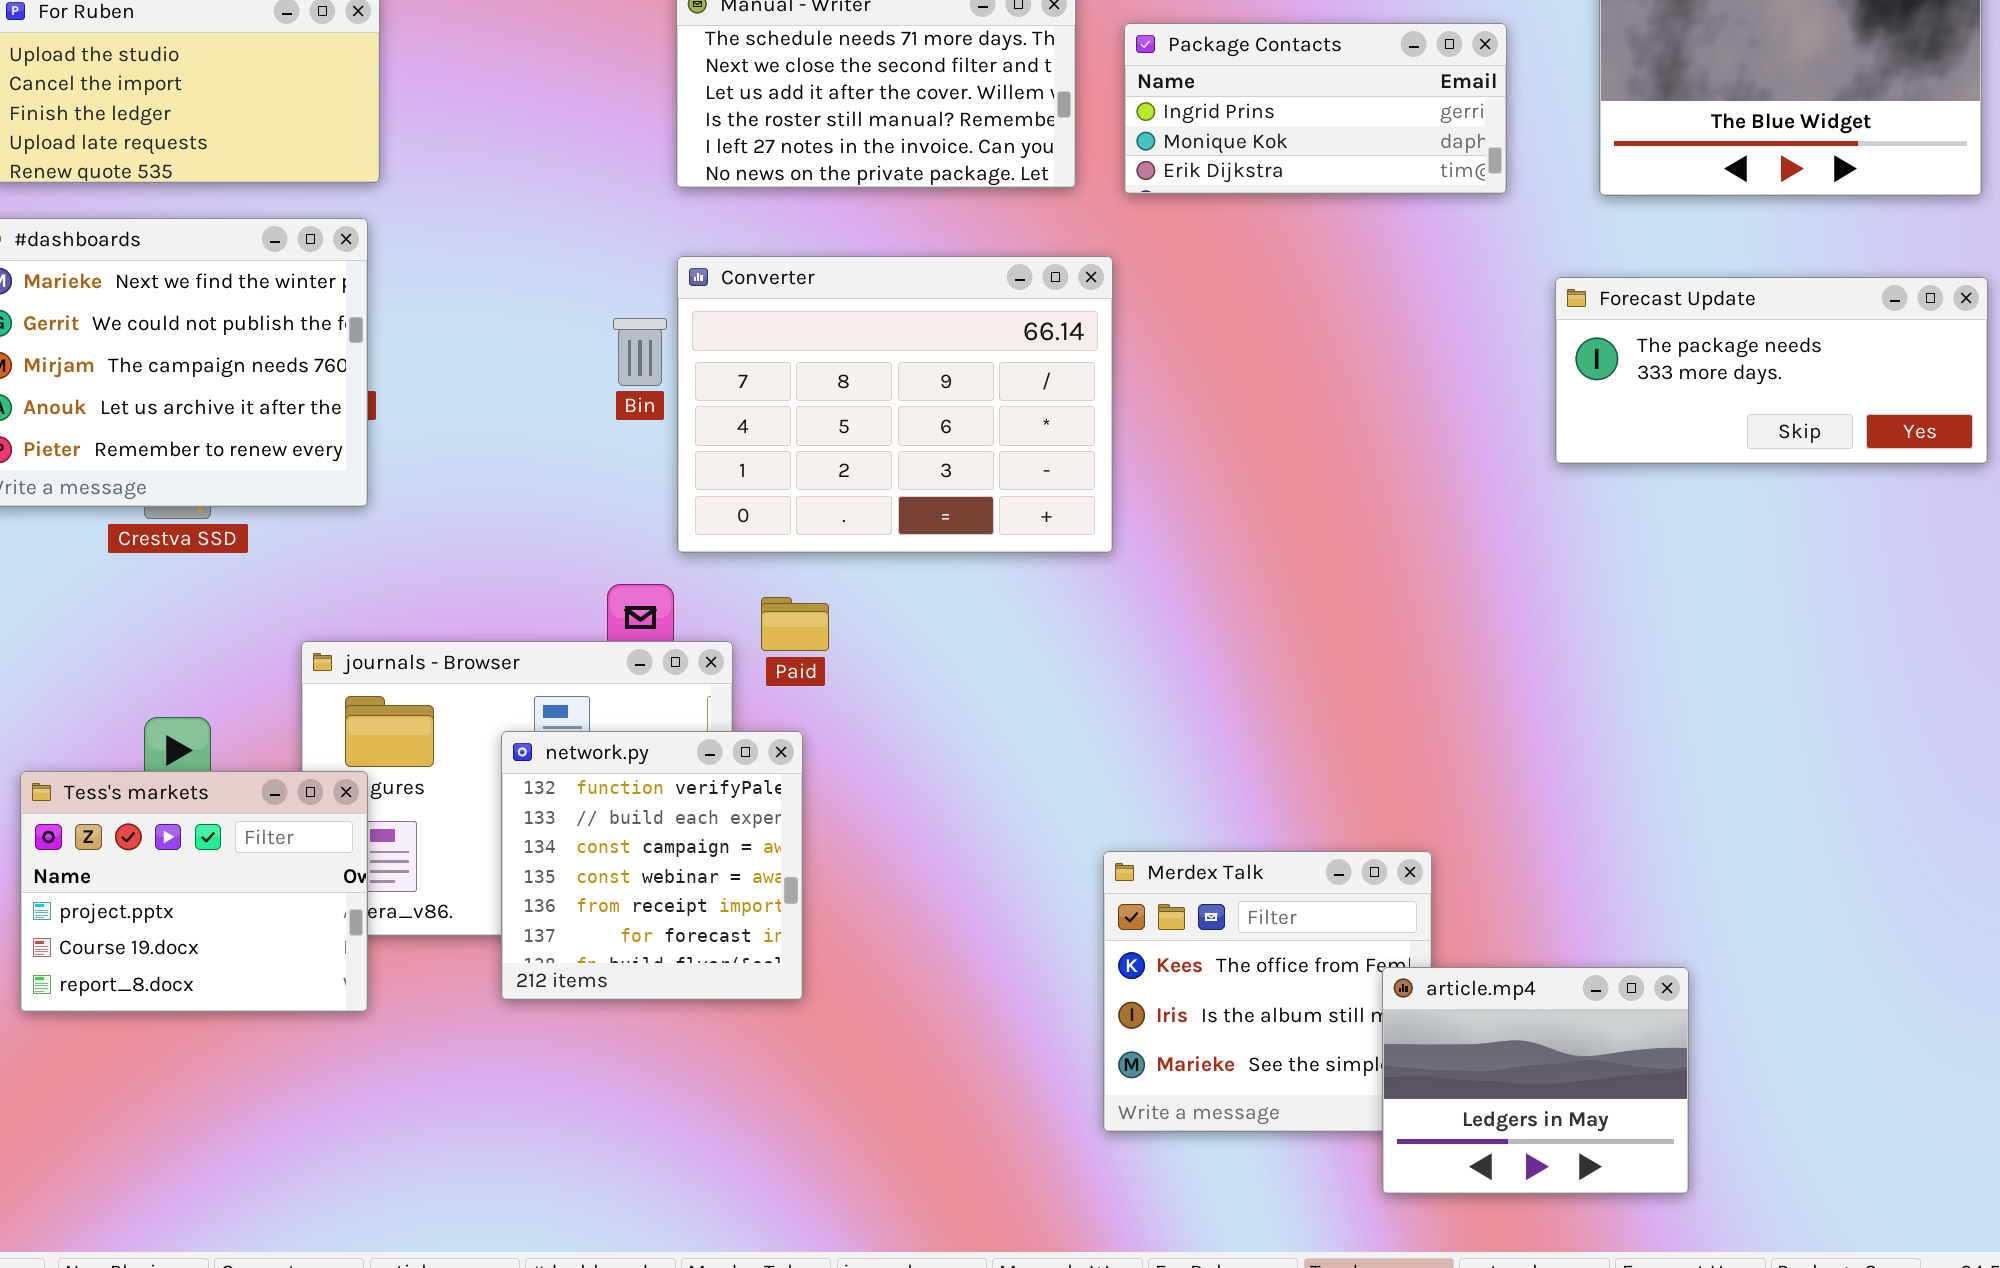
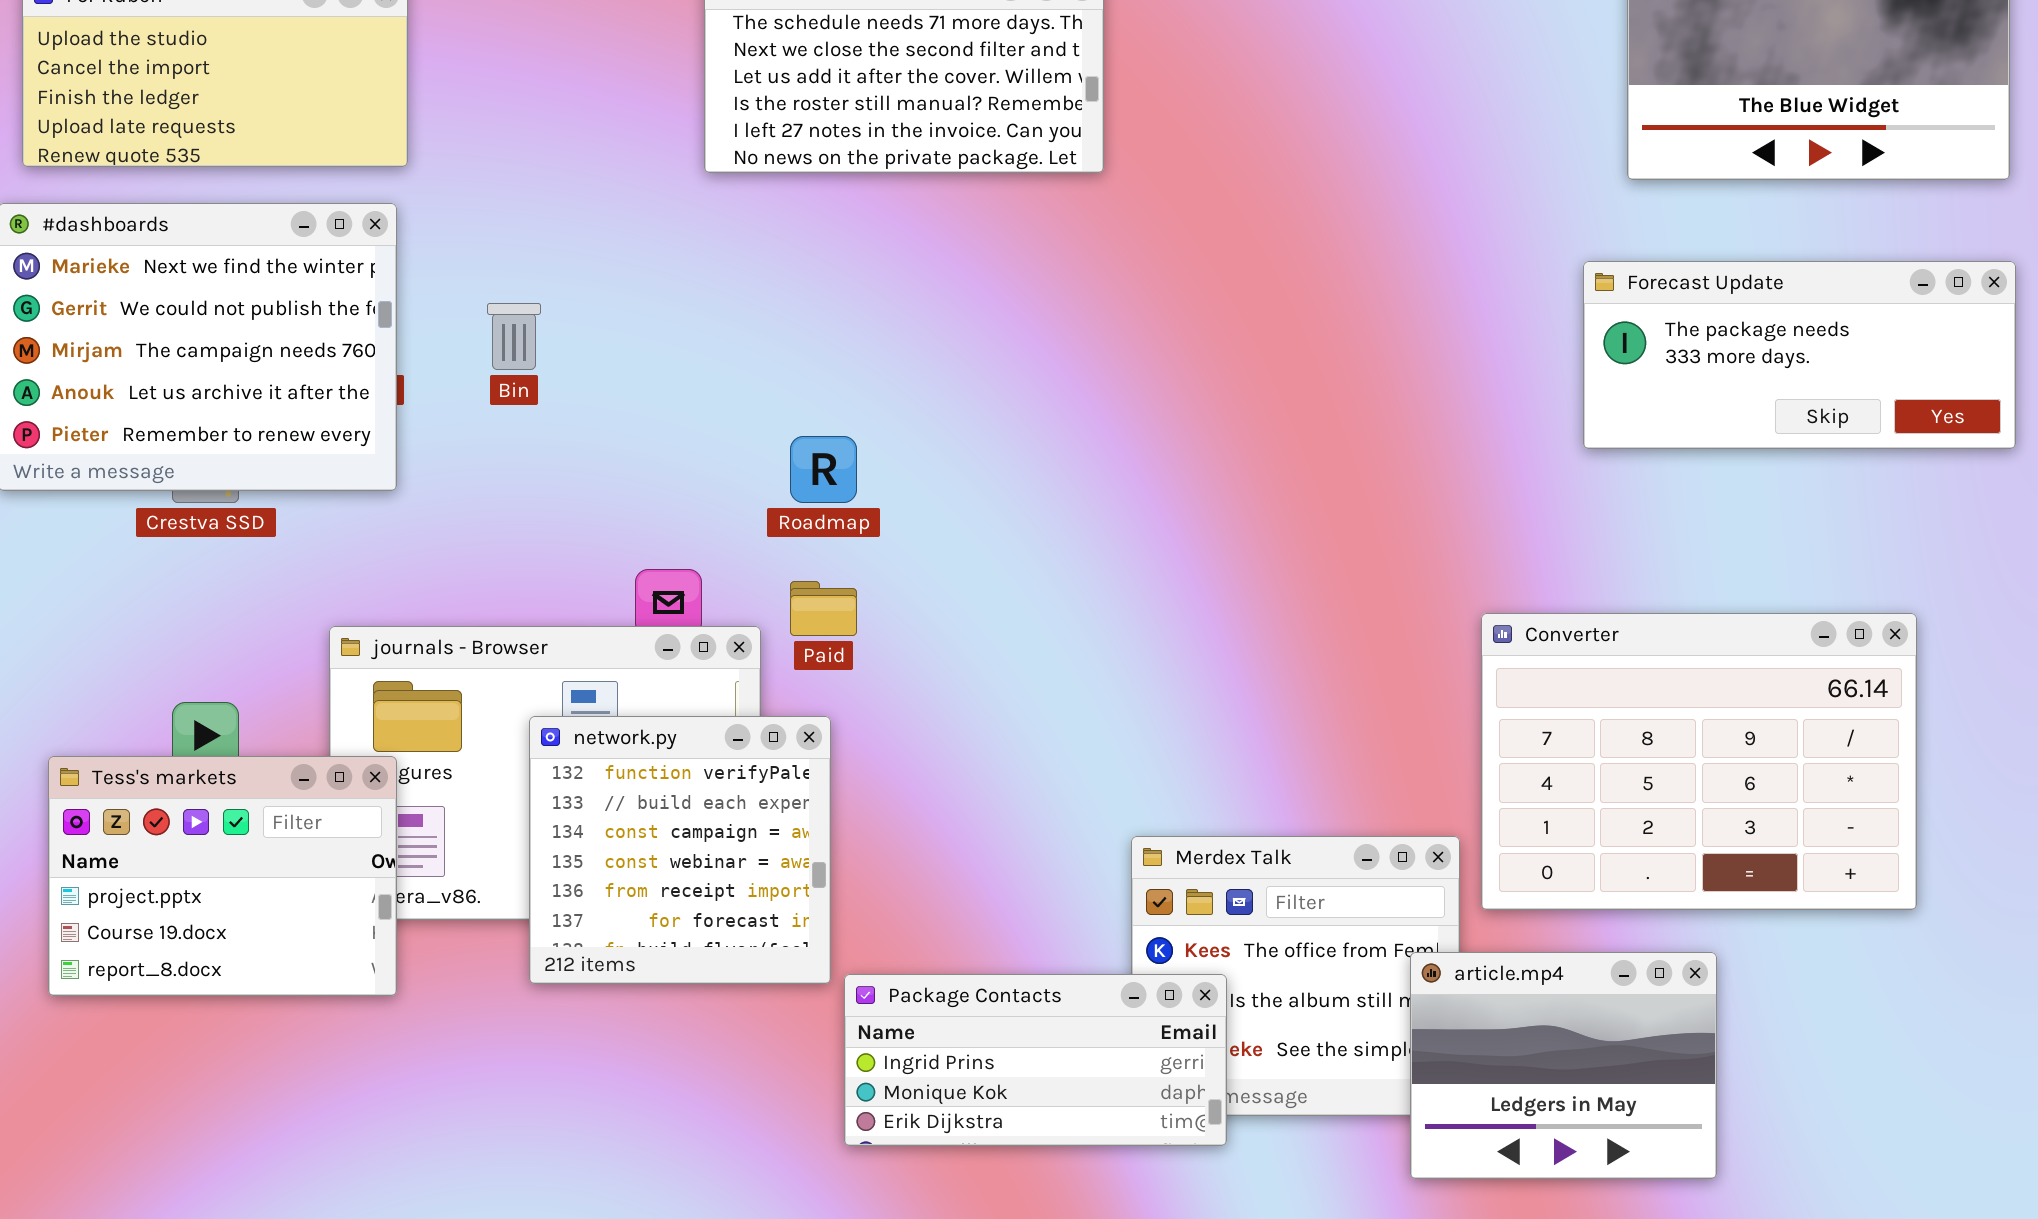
Package Contacts: [1124,23,1507,194] -> [844,974,1227,1146], moved
Converter: [677,256,1113,553] -> [1481,613,1917,910], moved
Bin: [613,318,667,386] -> [487,303,541,370], moved

